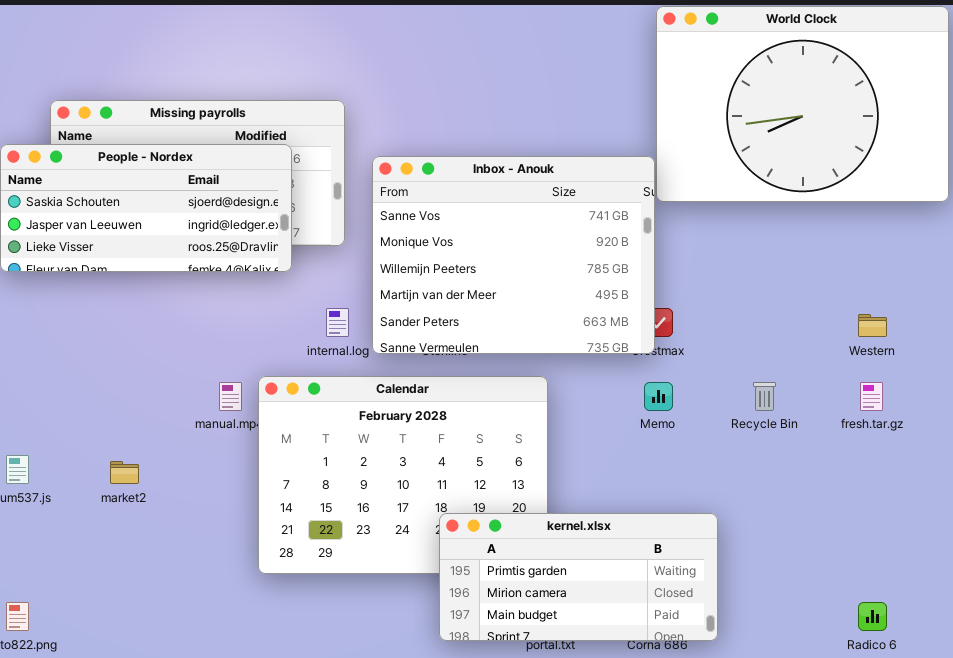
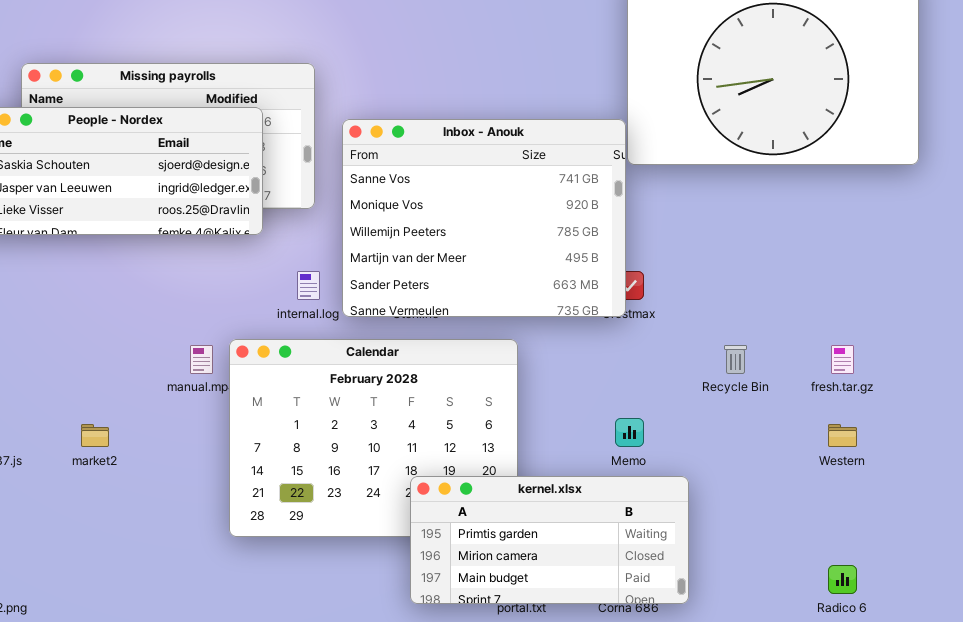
Western: [858,314,887,337] -> [828,424,857,447], moved
Memo: [644,382,673,411] -> [615,418,644,447], moved

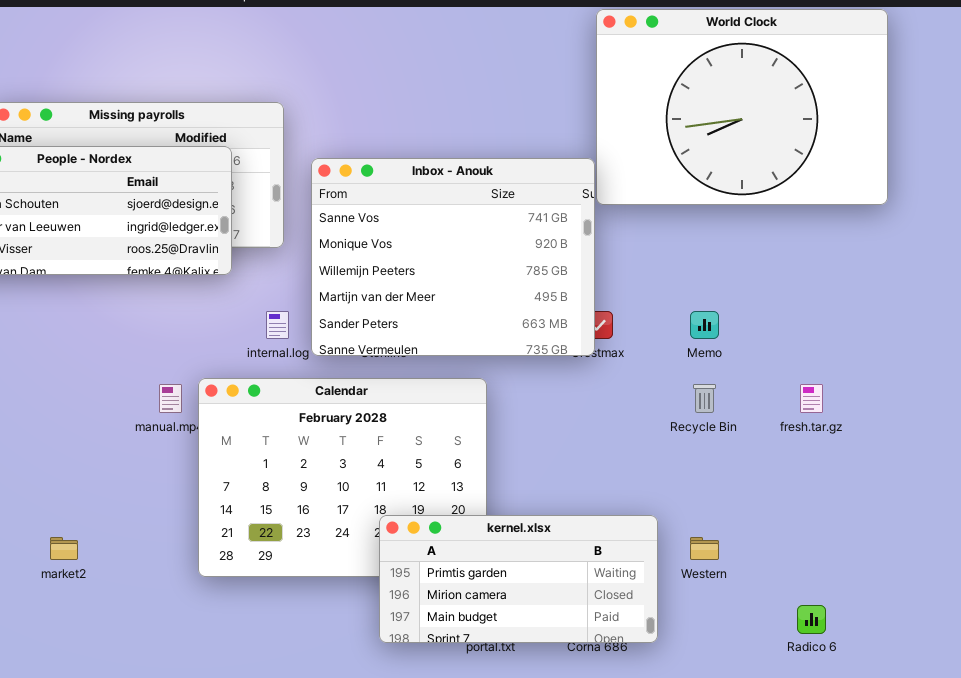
Memo: [615,418,644,447] -> [690,311,719,339], moved
market2: [81,424,109,447] -> [50,537,78,560], moved
Western: [828,424,857,447] -> [690,537,719,560], moved

